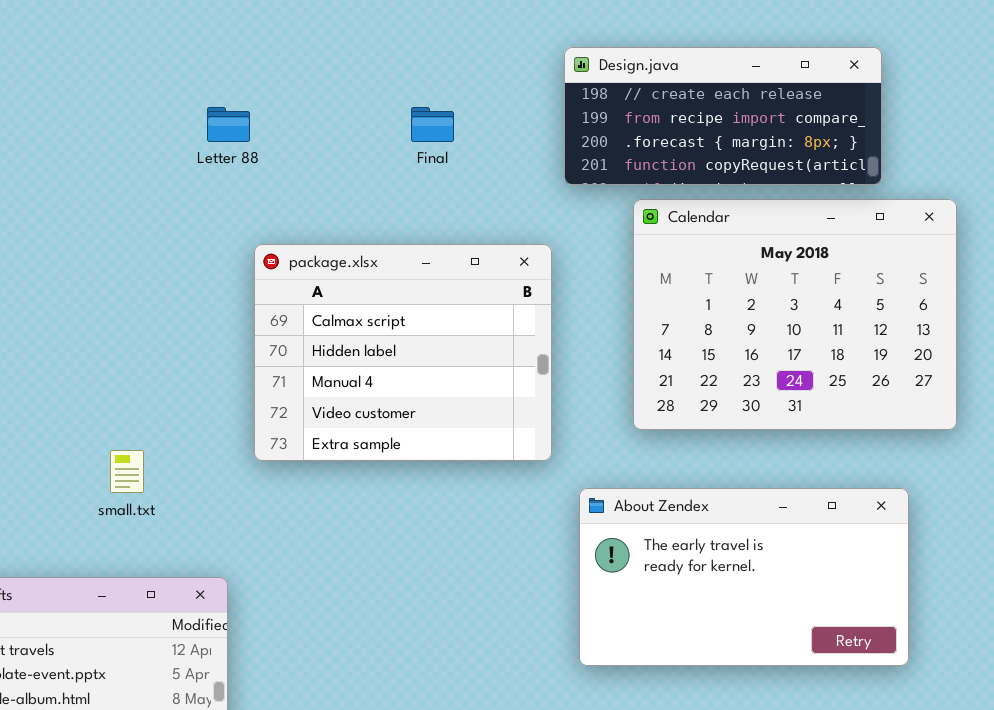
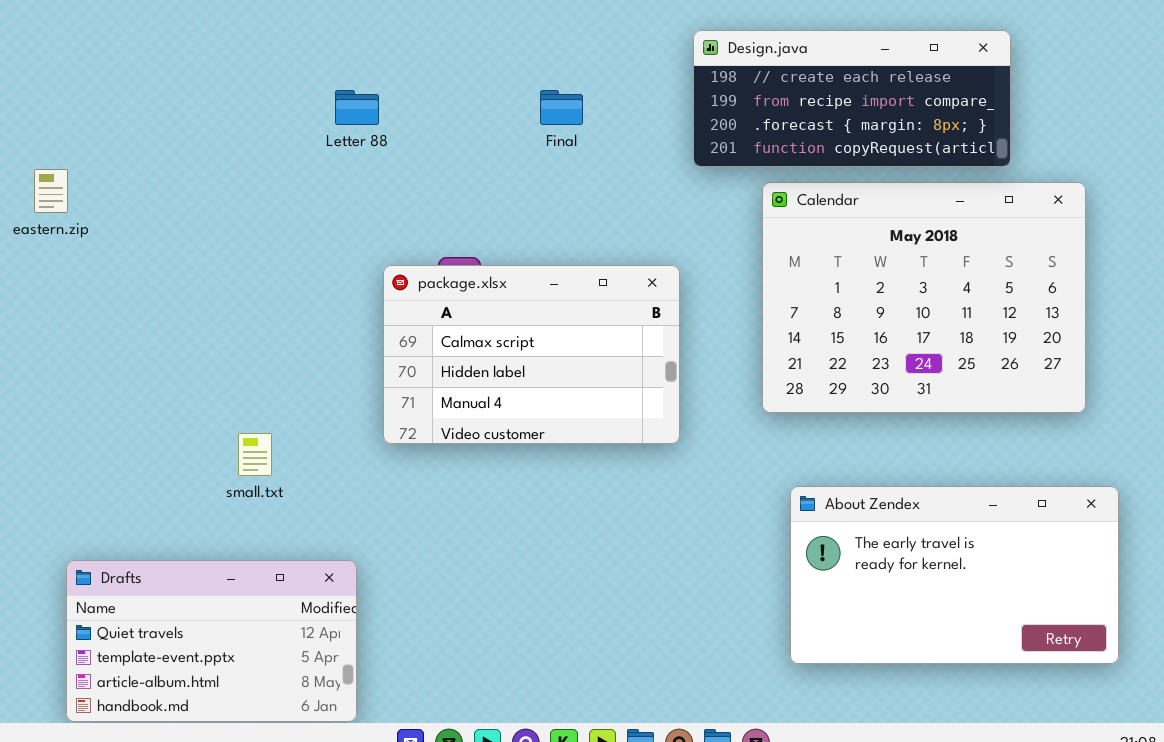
package.xlsx: [254,244,552,461] -> [383,265,680,444], resized
About Zendex: [579,488,909,666] -> [790,486,1119,664], moved

